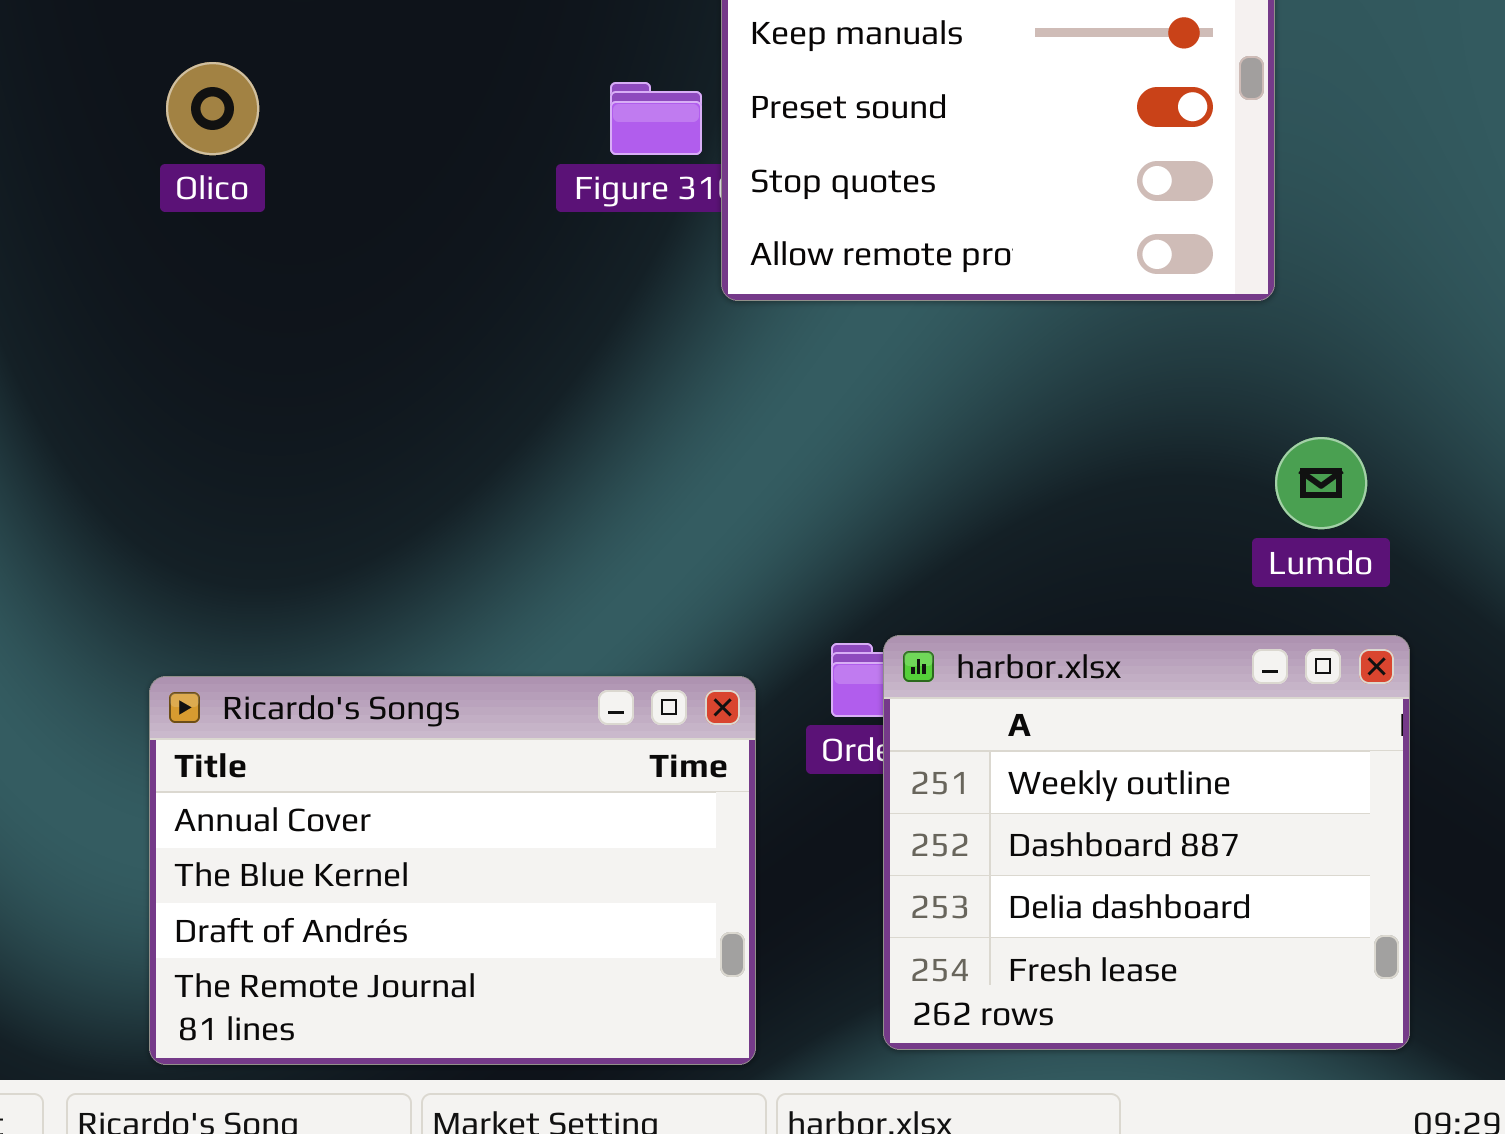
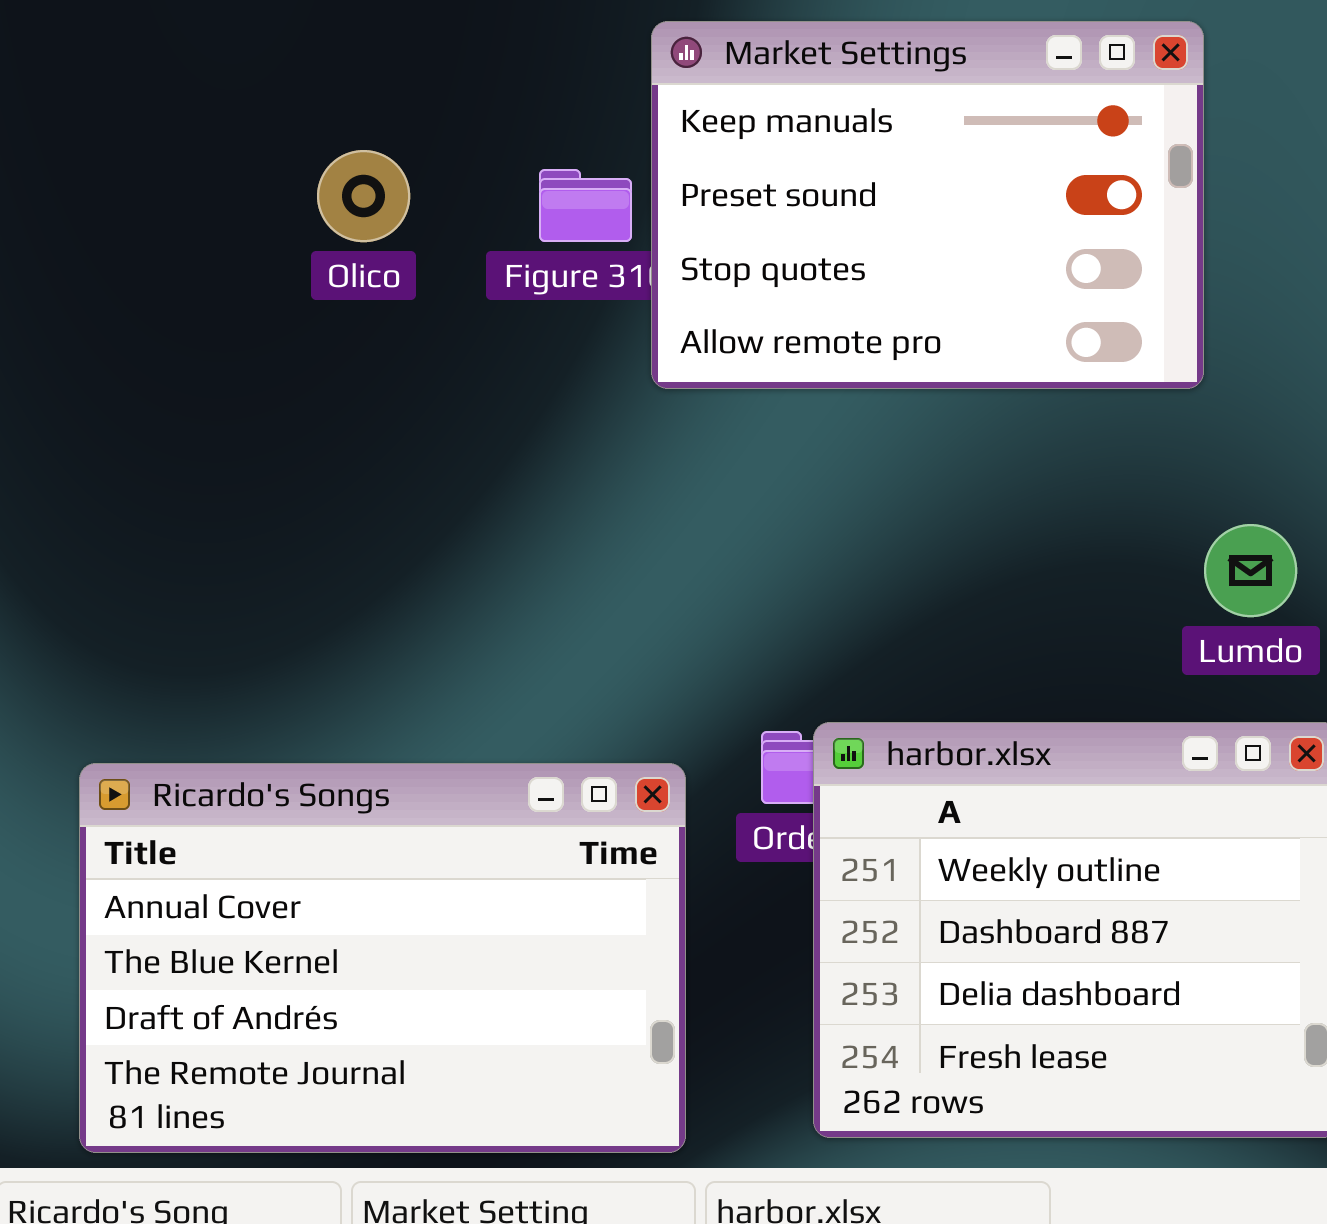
Olico: [166,62,259,155] -> [317,150,410,242], moved

